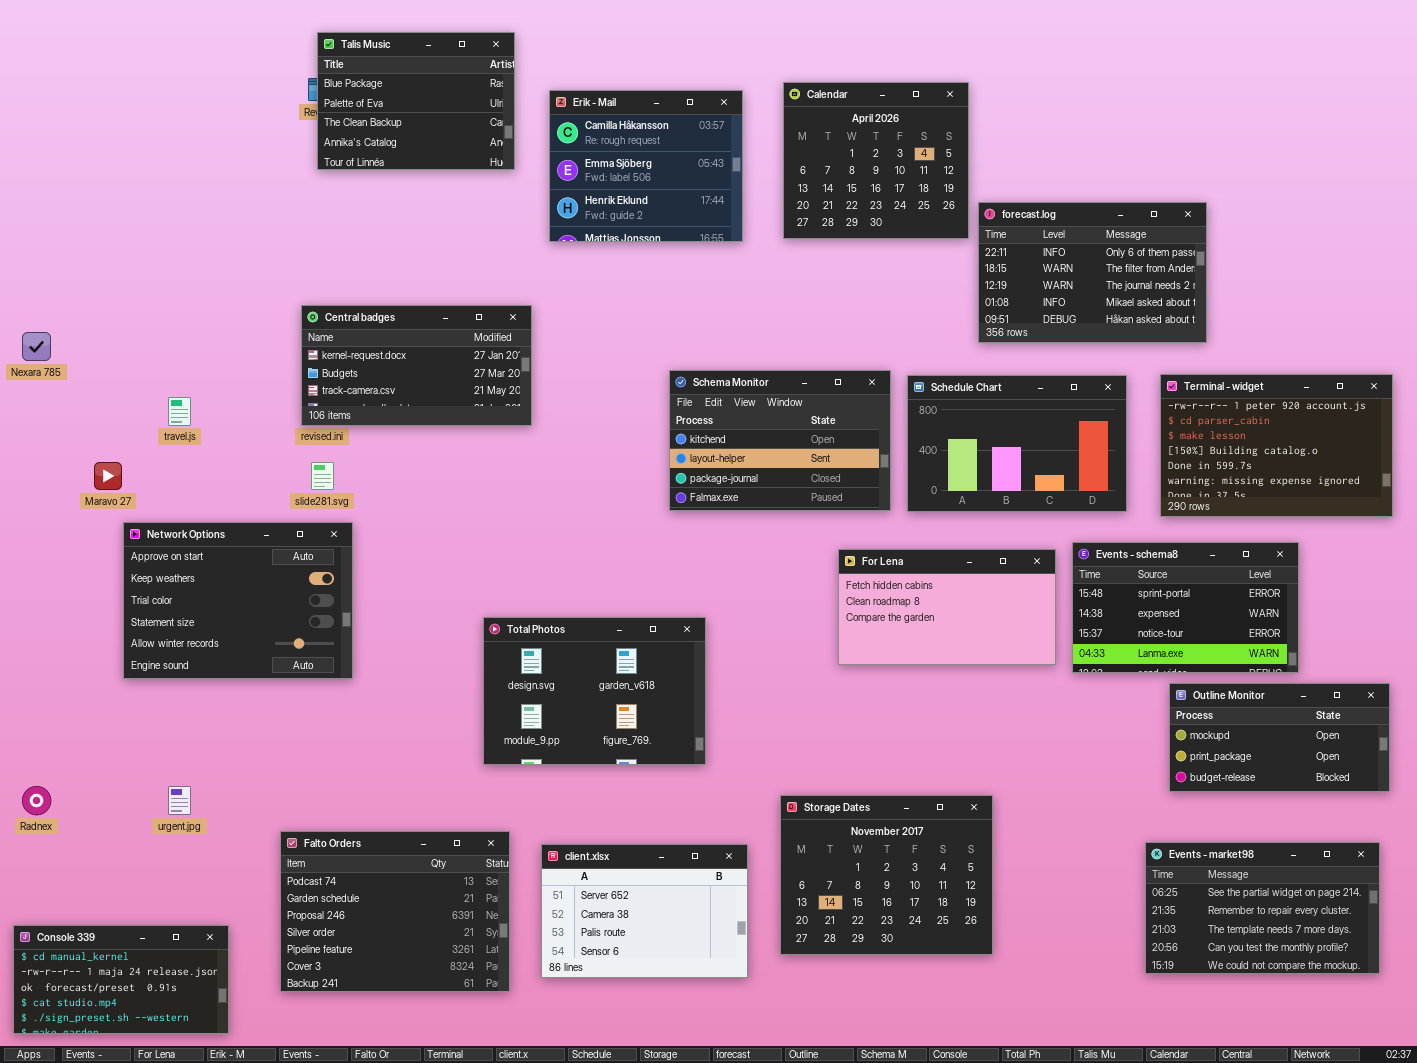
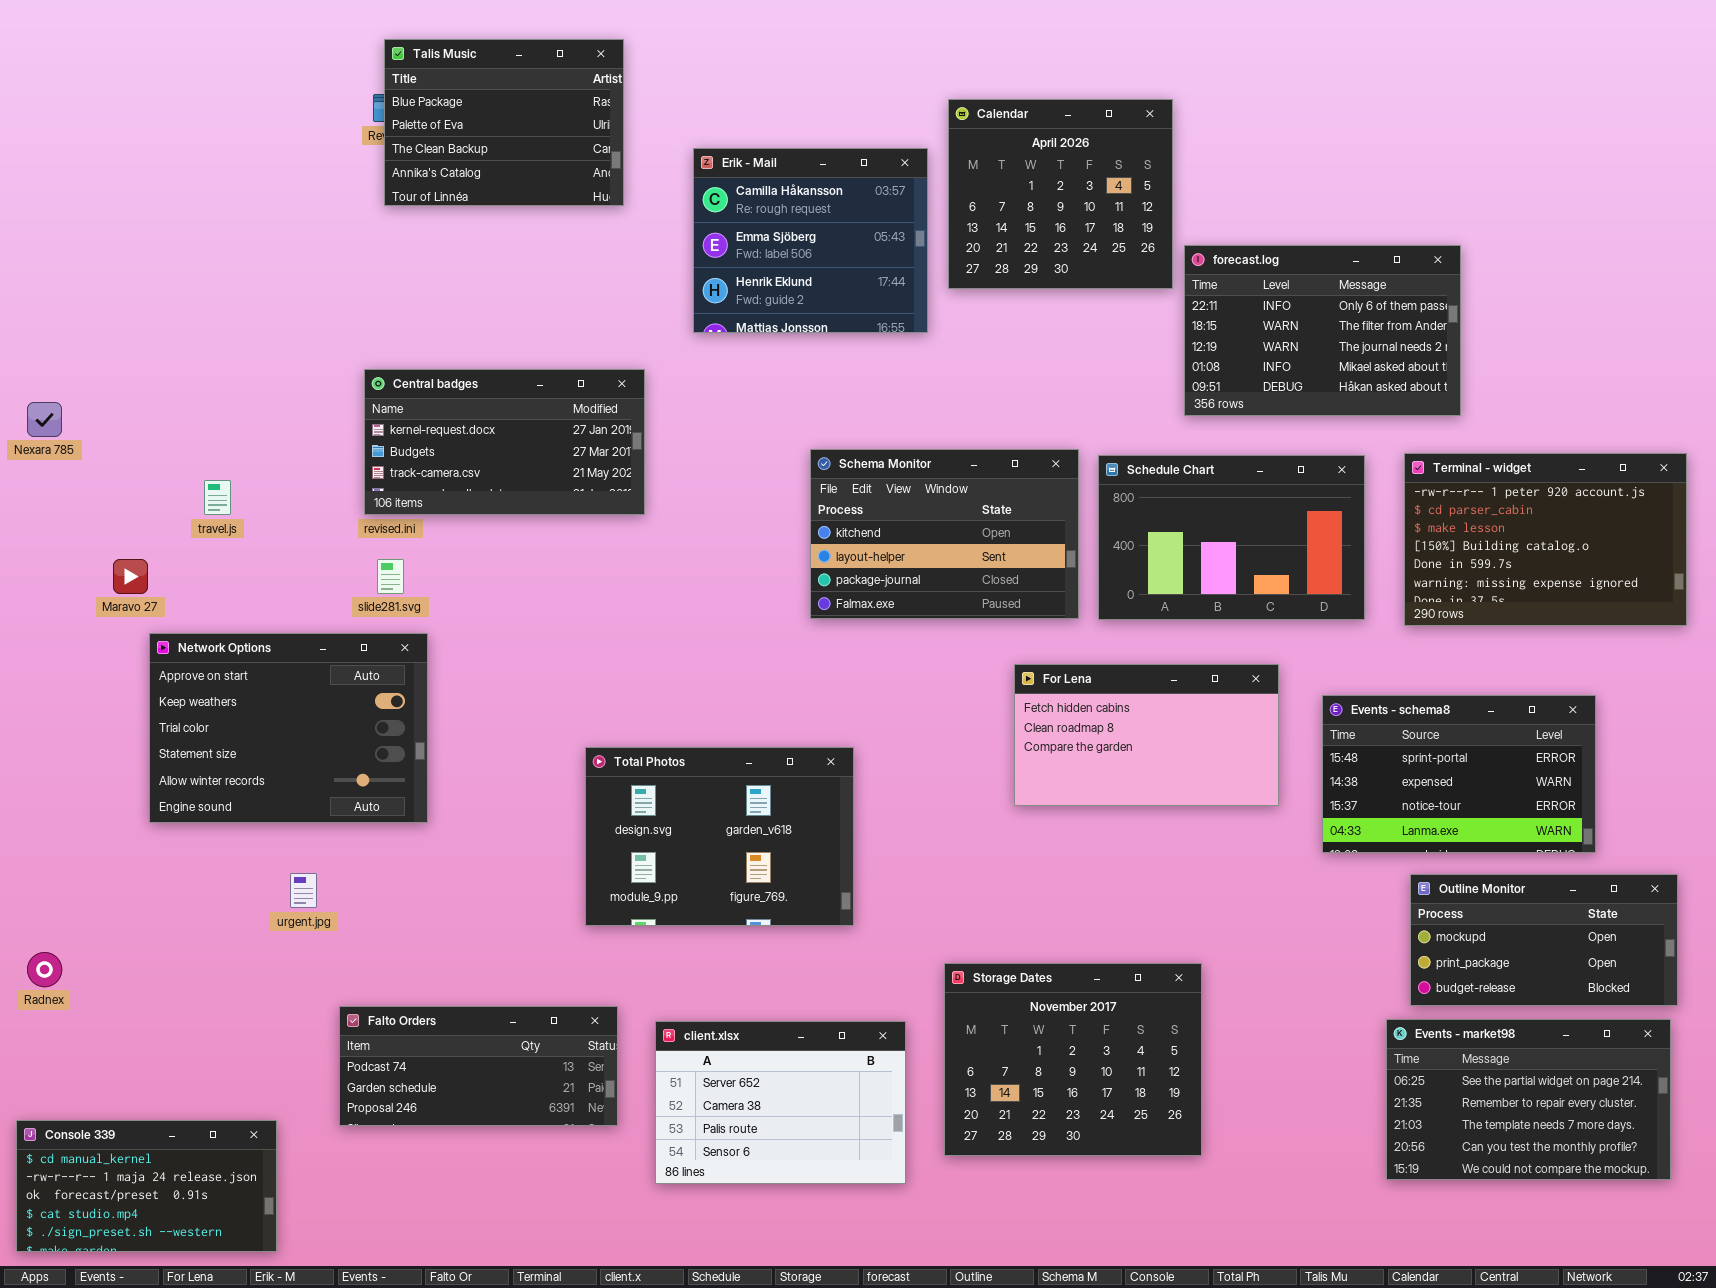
Erik - Mail: [549,90,743,242] -> [693,148,928,333], moved
Events - schema8: [1072,542,1299,673] -> [1322,695,1596,853], moved
Outline Monitor: [1169,683,1390,792] -> [1410,874,1678,1006], moved
urgent.jpg: [168,786,191,815] -> [290,873,317,908], moved
Falto Orders: [280,831,510,992] -> [339,1006,618,1126], resized

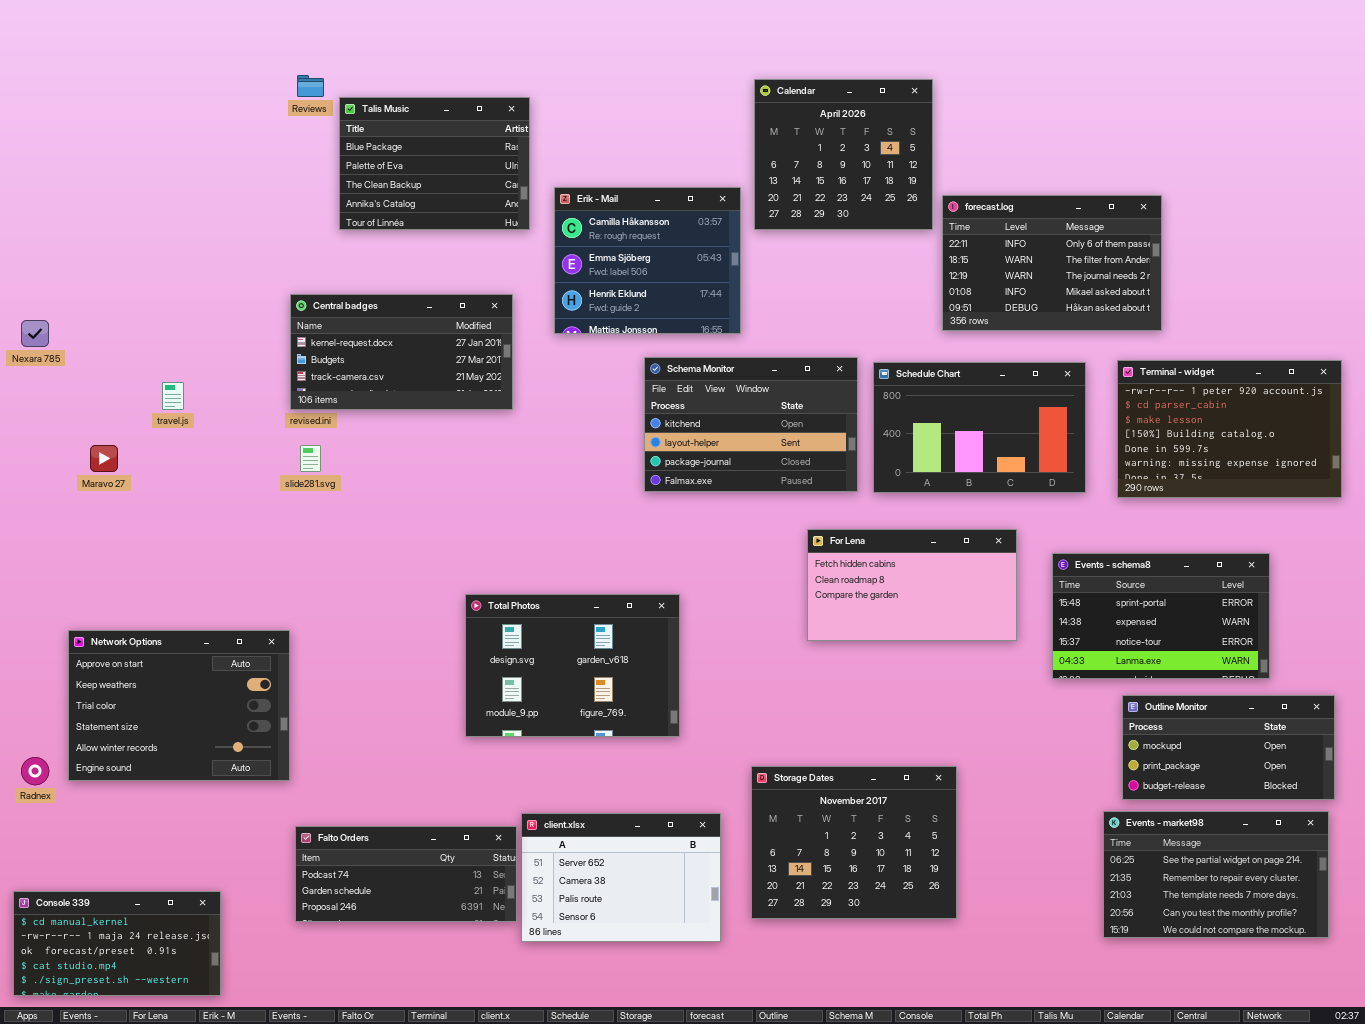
Talis Music: [384,39,624,206] -> [339,97,530,230], moved
Erik - Mail: [693,148,928,333] -> [554,187,741,334], moved
Network Options: [149,633,428,823] -> [68,630,290,781], moved
Falto Orders: [339,1006,618,1126] -> [295,826,517,922], moved

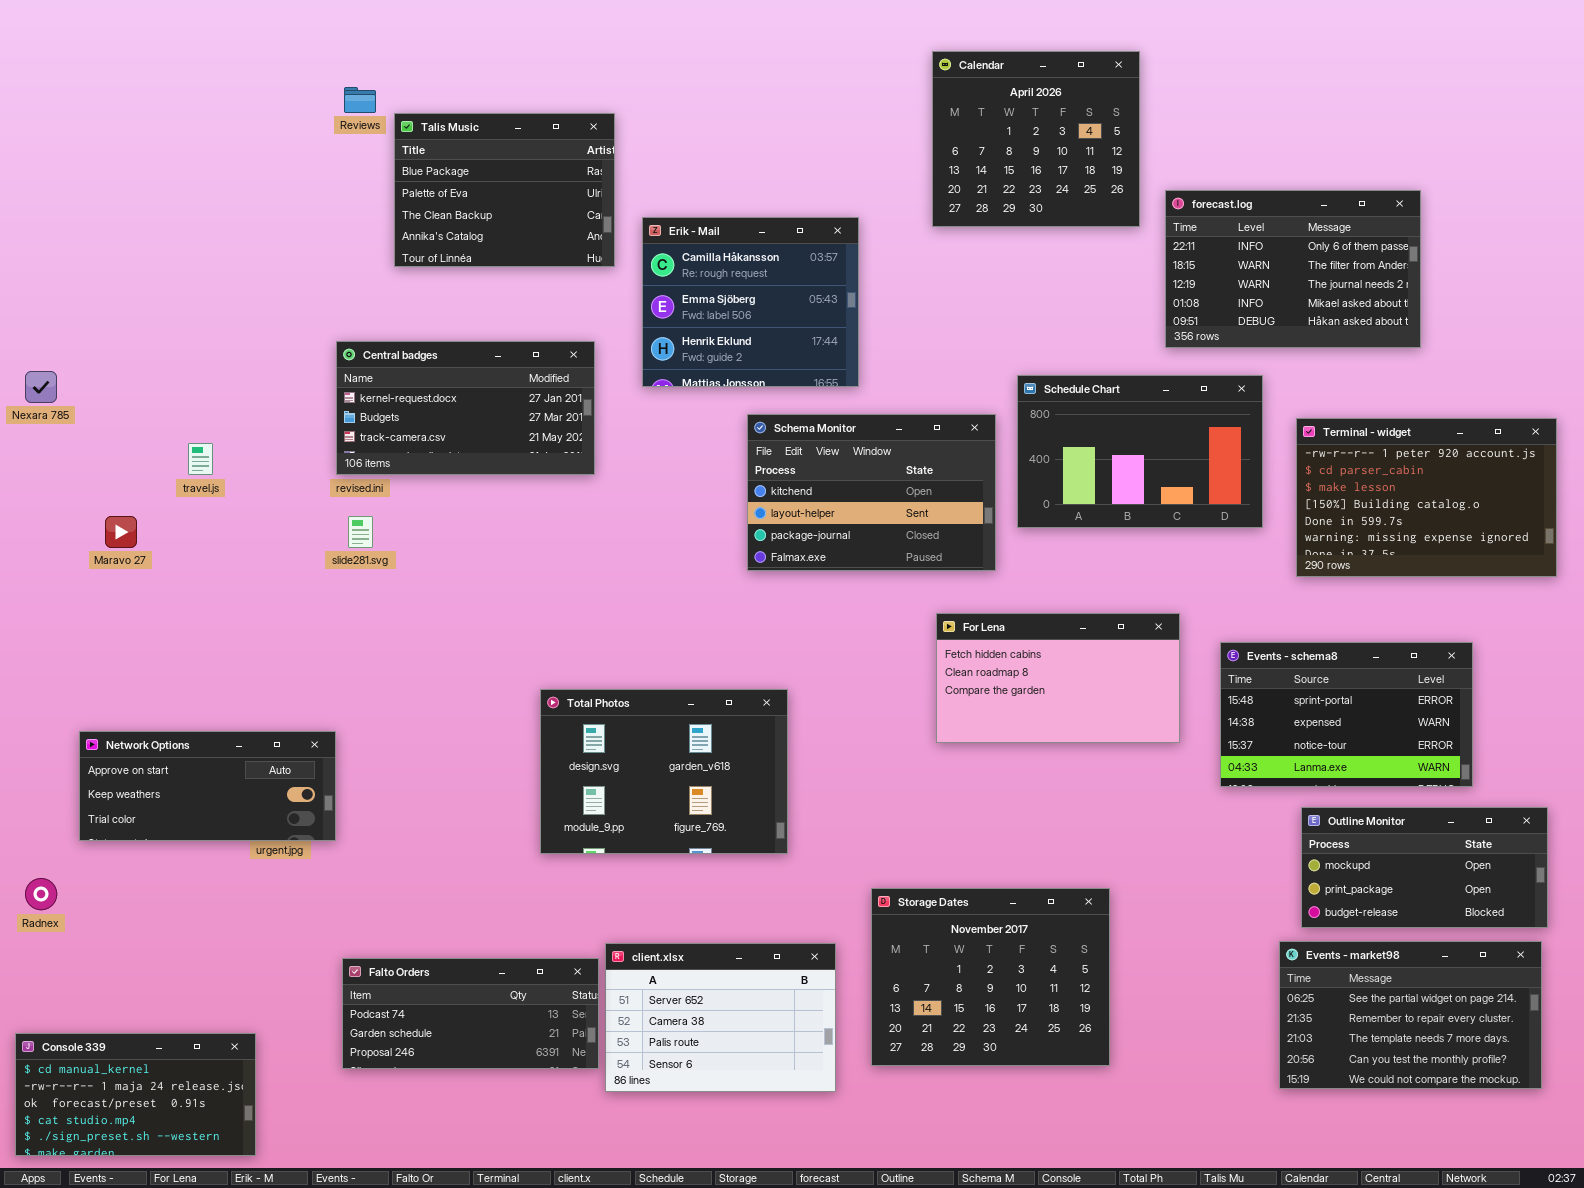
Calendar: [754,79,933,230] -> [932,51,1140,227], moved
forecast.log: [942,195,1162,331] -> [1165,190,1421,348], moved
Schedule Chart: [873,362,1086,493] -> [1017,375,1263,528], moved
Network Options: [68,630,290,781] -> [79,731,336,841], resized

